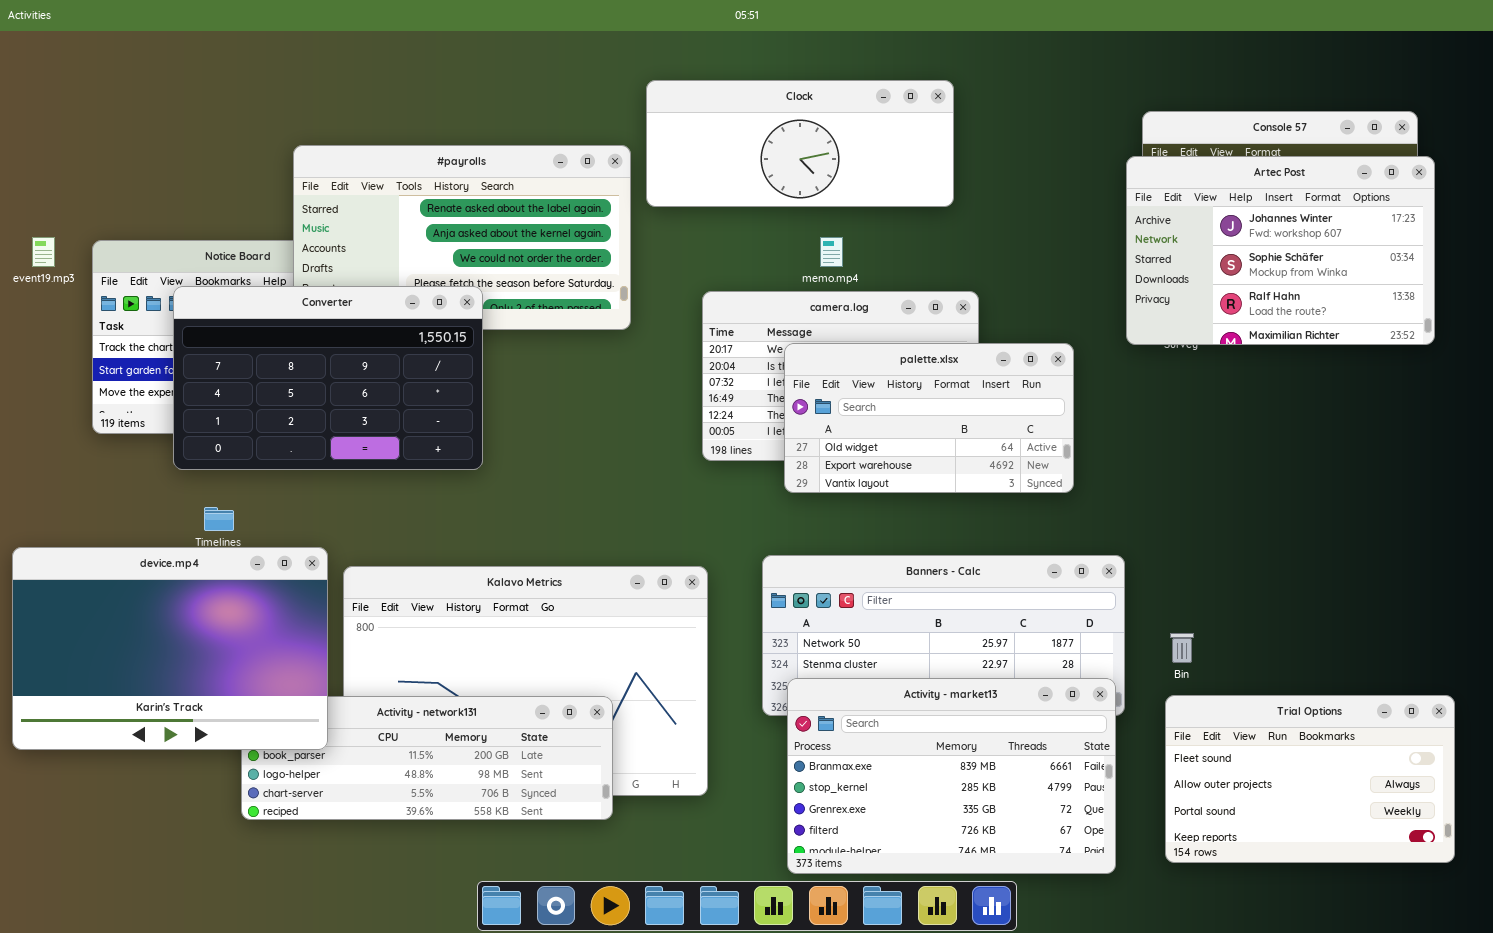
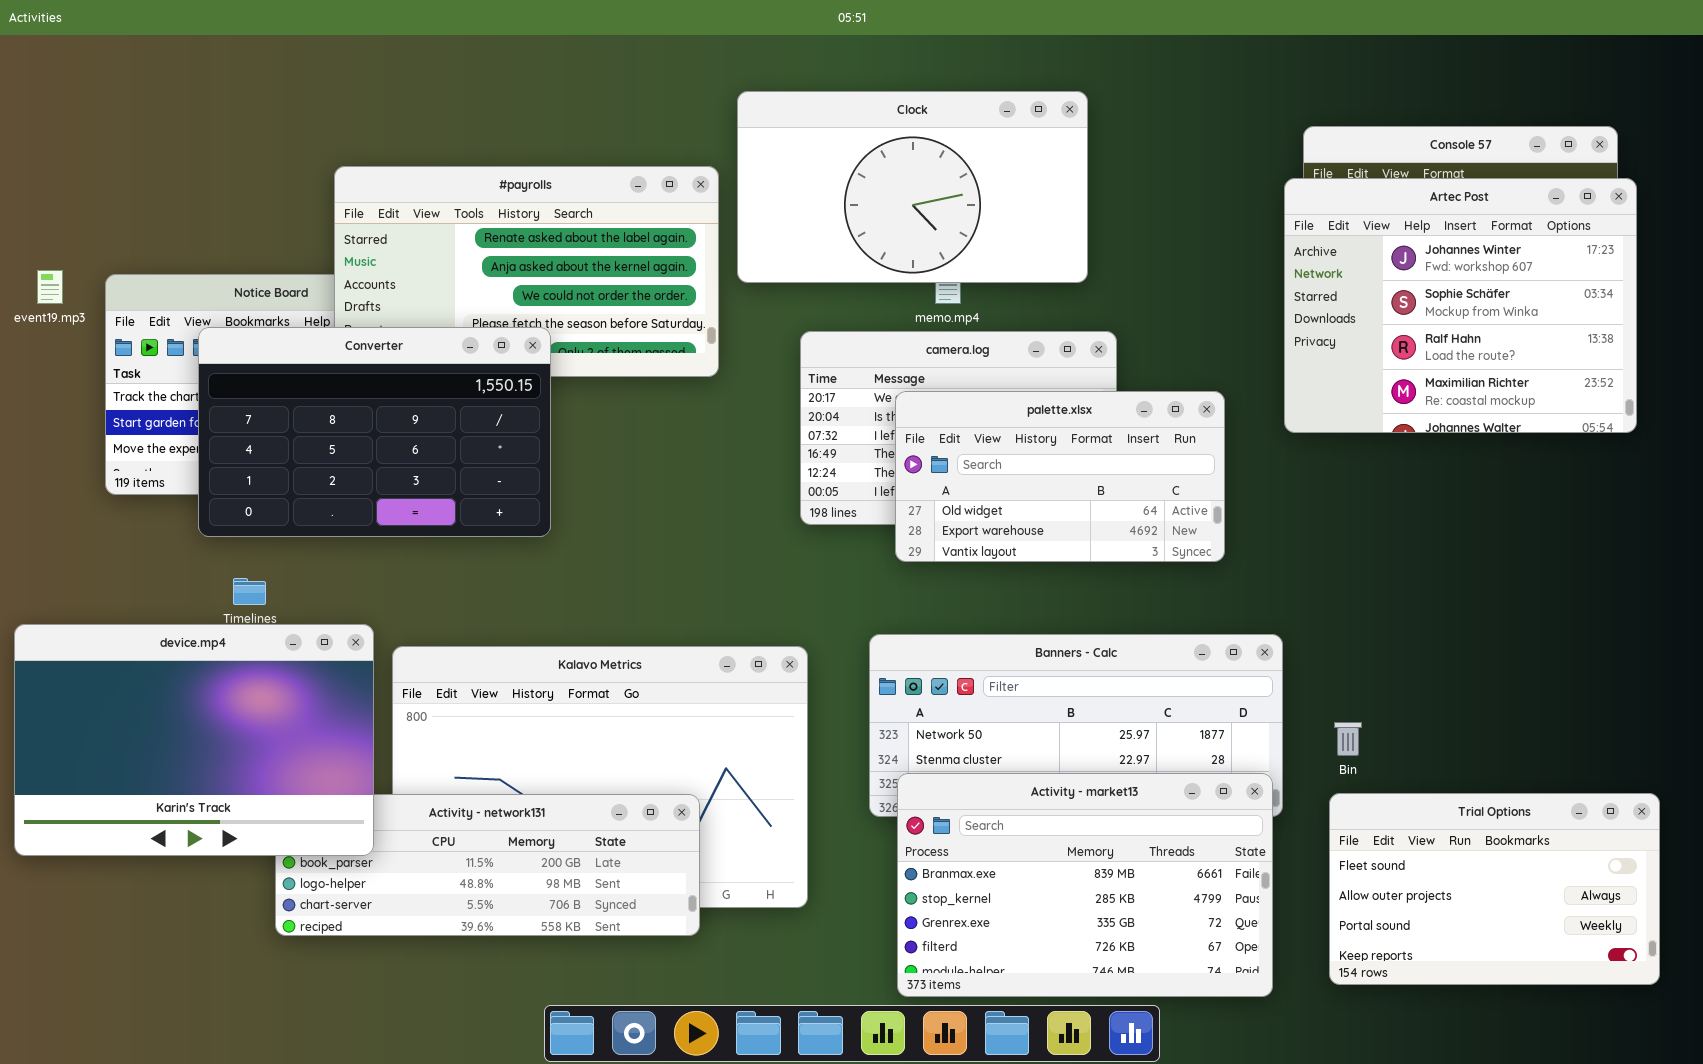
Clock: [646,80,954,207] -> [737,91,1088,283], resized
Artec Post: [1126,156,1435,345] -> [1284,178,1637,433], resized

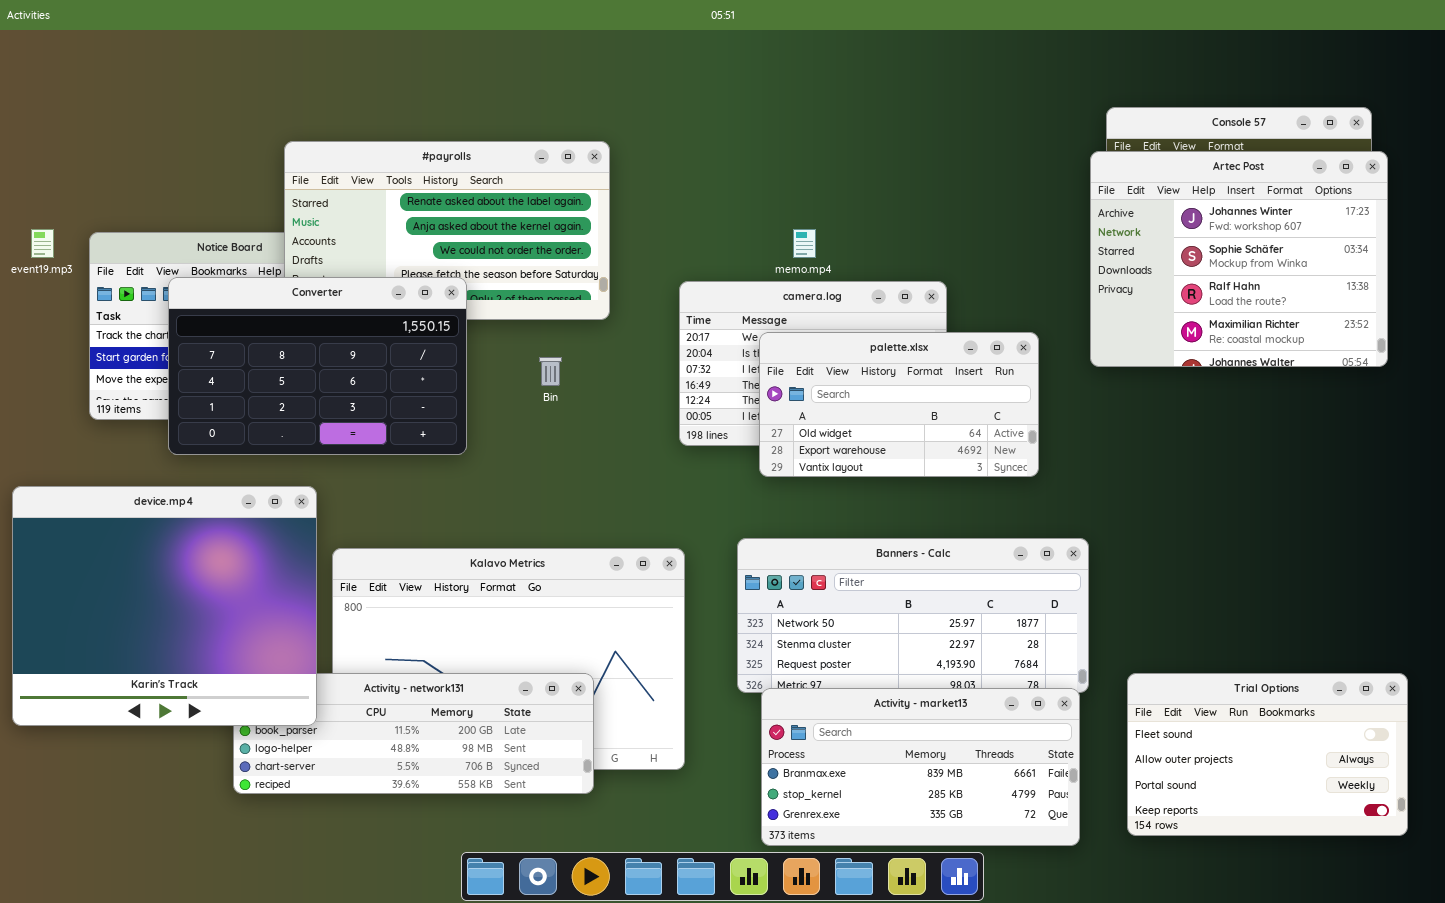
Clock: [737,91,1088,283] -> none, closed
device.mp4: [14,624,374,856] -> [12,486,317,726], resized
Bin: [1334,722,1362,756] -> [539,357,562,386], moved
Activity - market13: [897,773,1273,997] -> [761,688,1080,846], resized

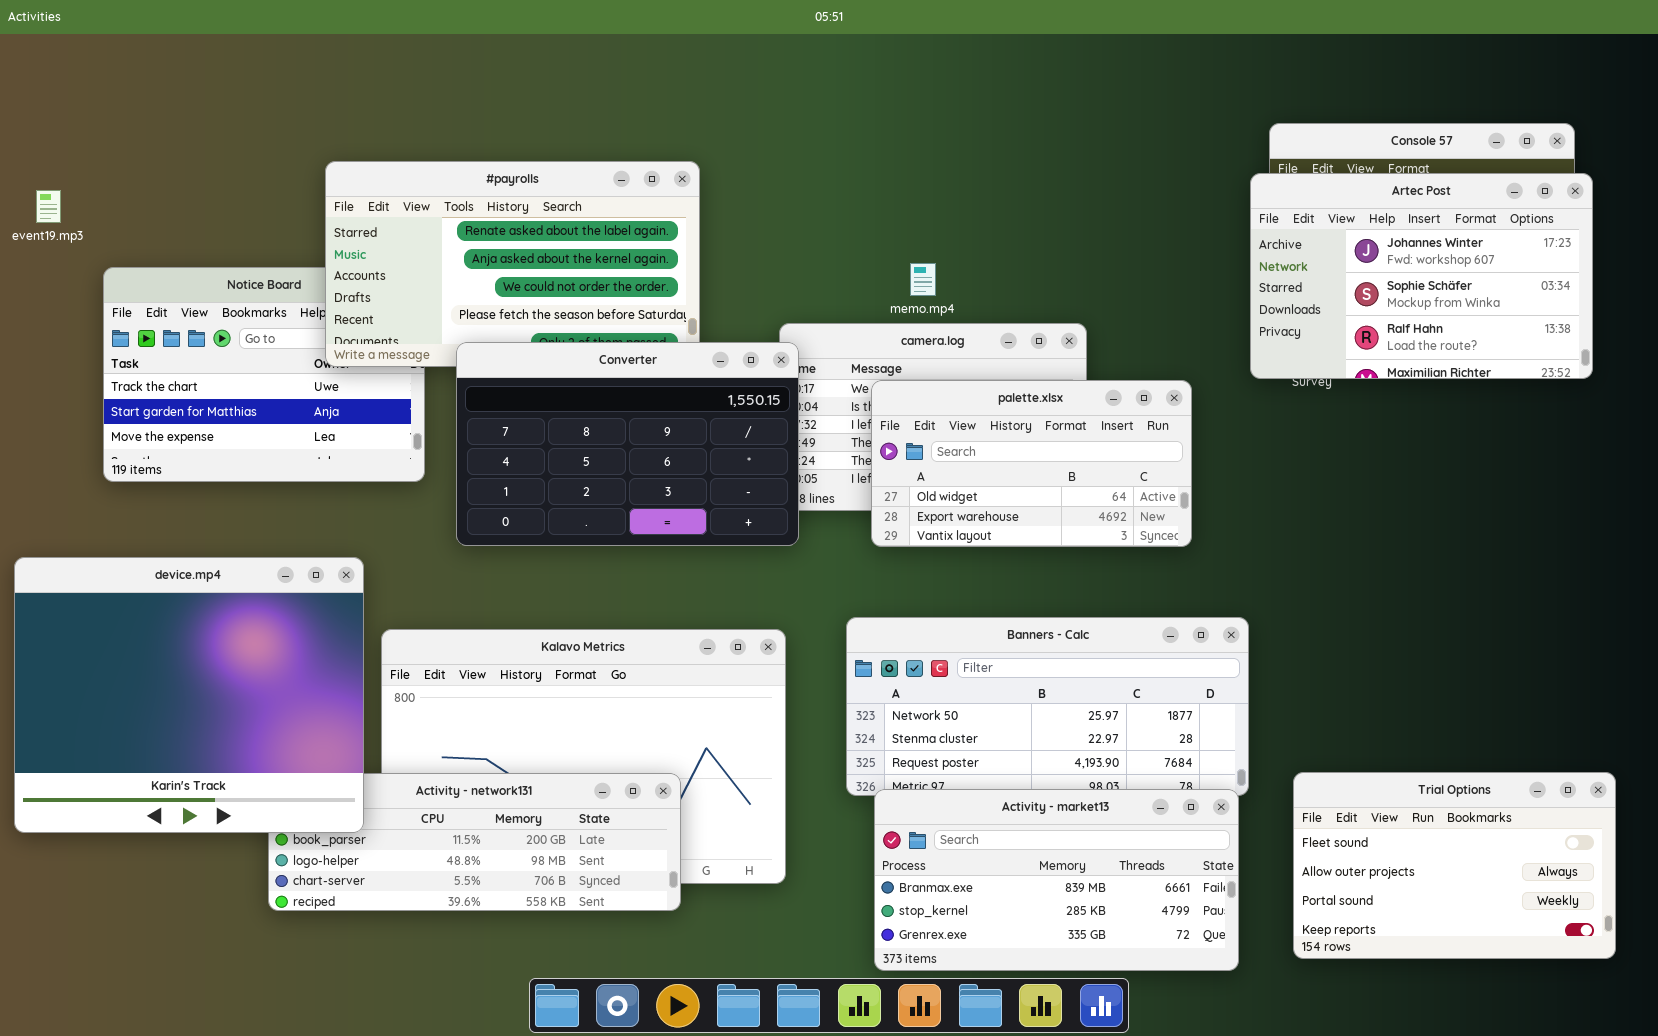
Artec Post: [1090,151,1388,367] -> [1250,173,1593,379], resized
event19.mp3: [31,229,54,258] -> [36,190,61,223], moved
Converter: [168,277,467,455] -> [456,342,799,546], moved

